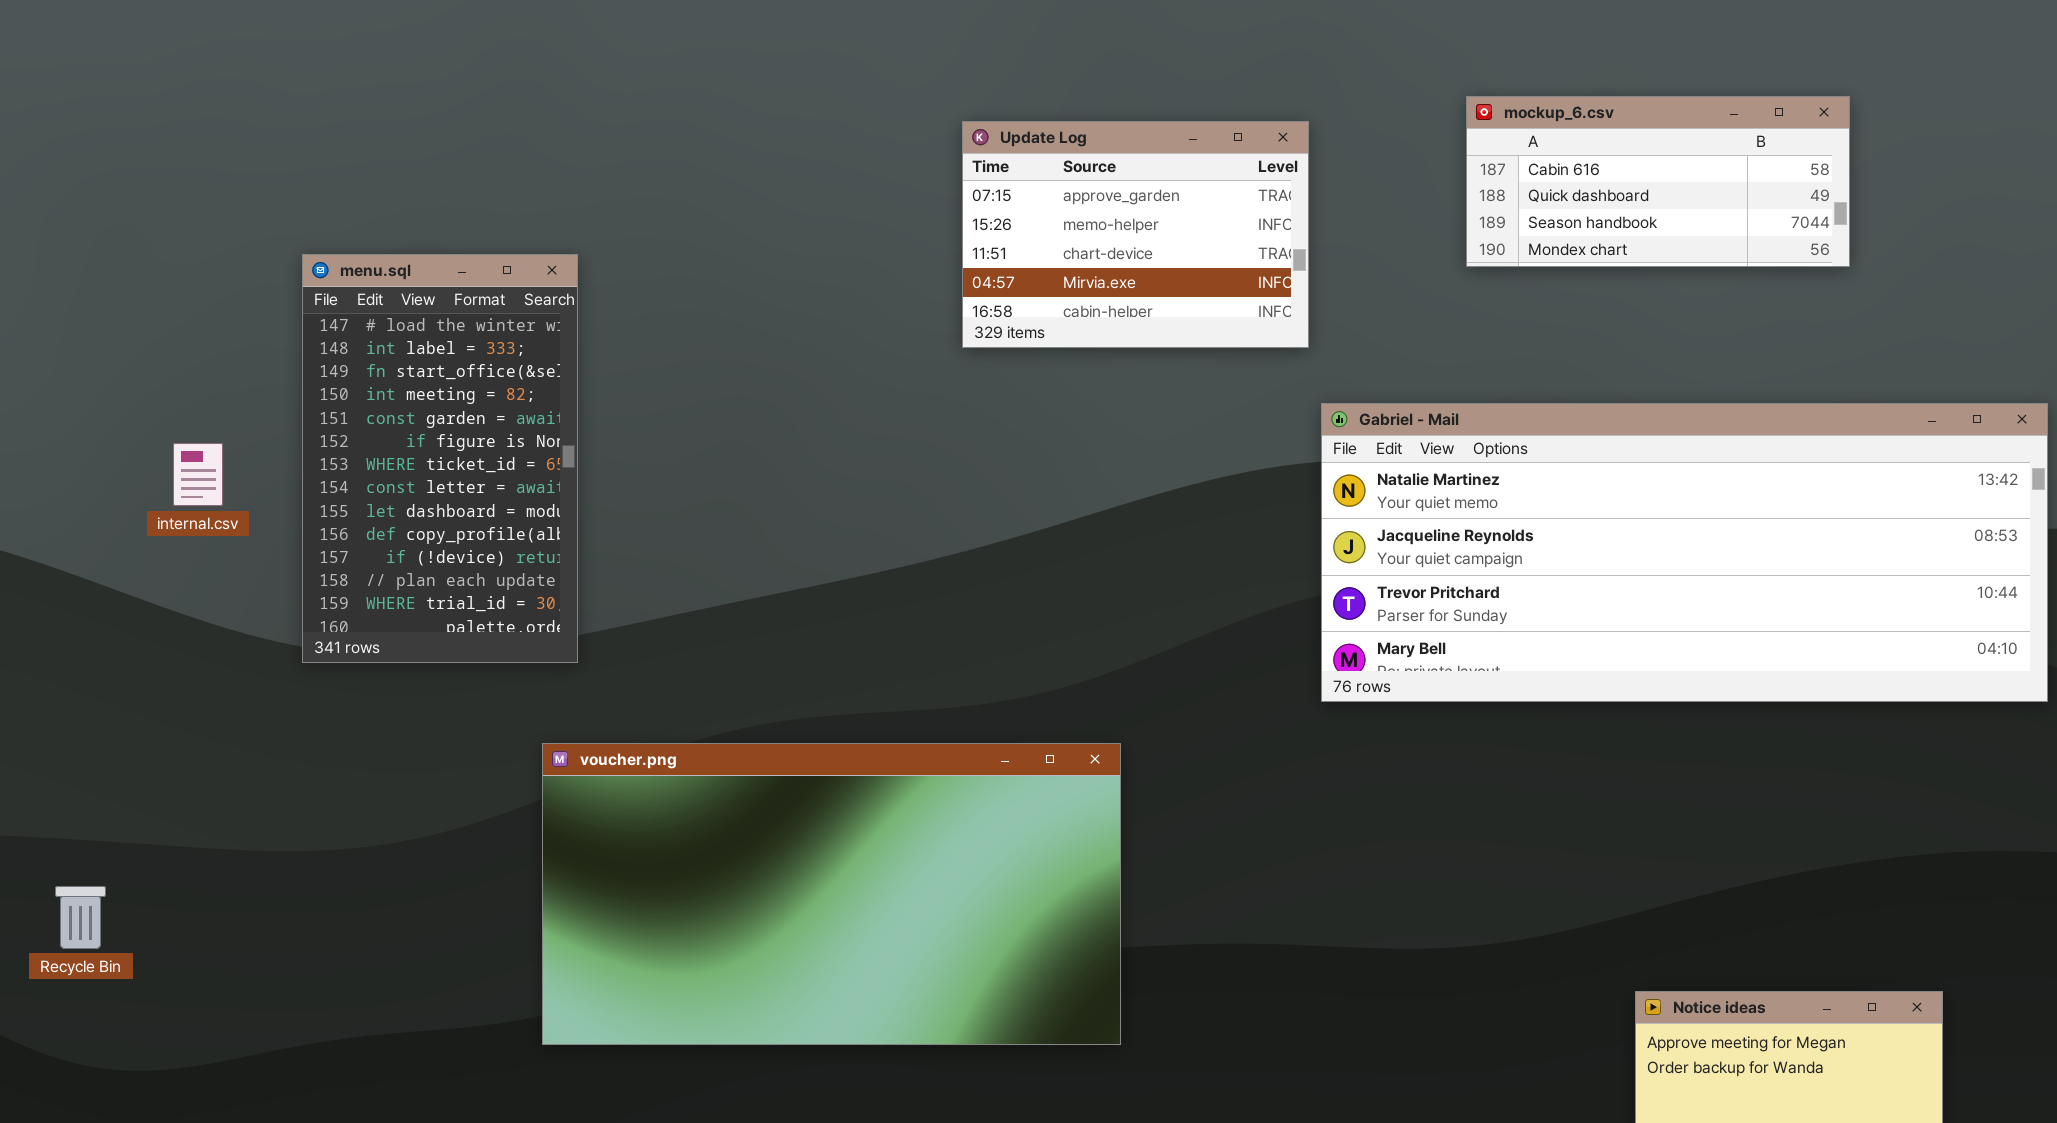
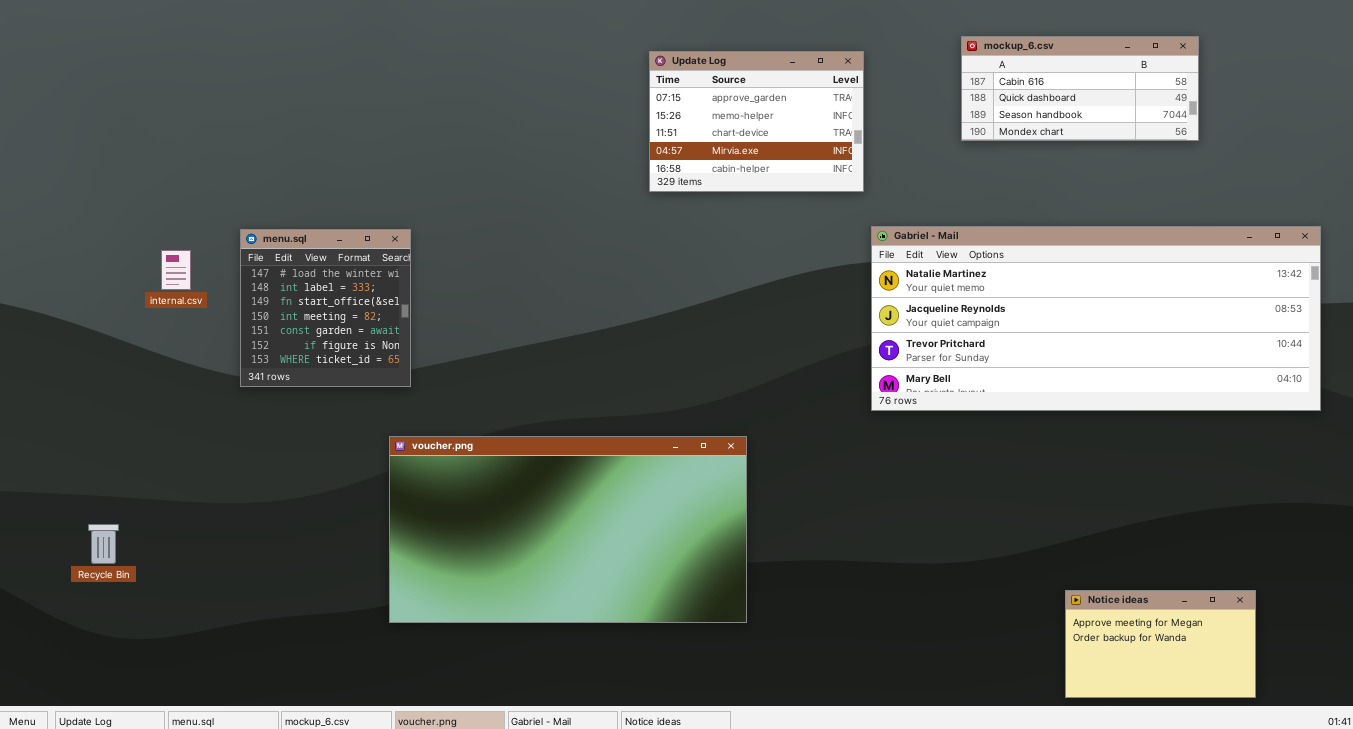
menu.sql: [302,254,578,663] -> [240,229,411,387], resized

